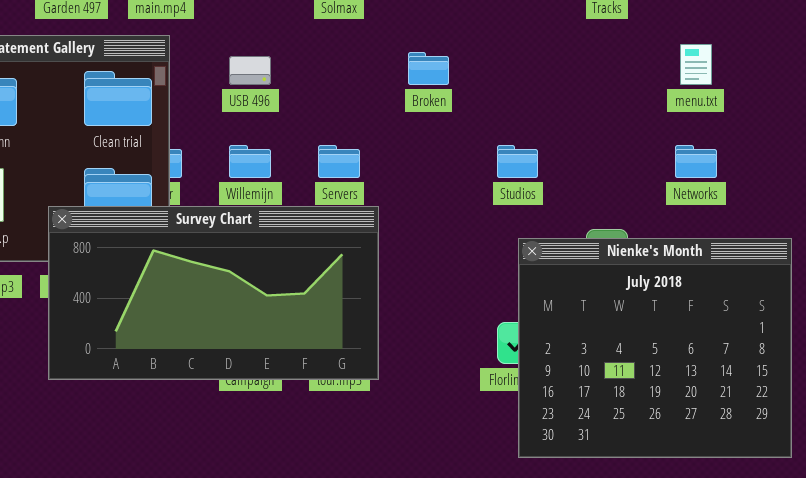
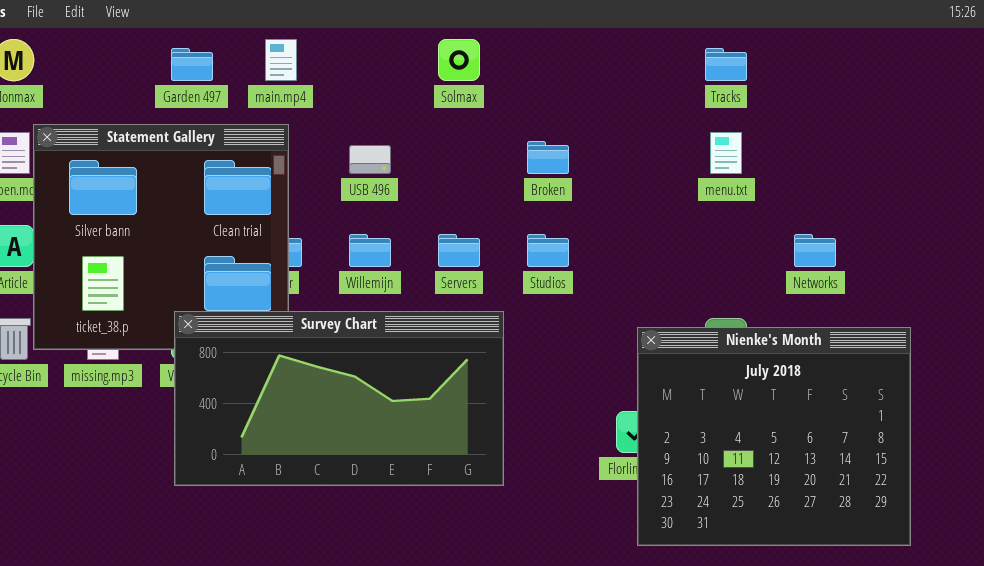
menu.txt: [680,44,712,85] -> [710,132,742,174], moved
Studios: [497,145,538,178] -> [527,234,569,267], moved
Survey Chart: [48,206,379,380] -> [174,311,504,486], moved

